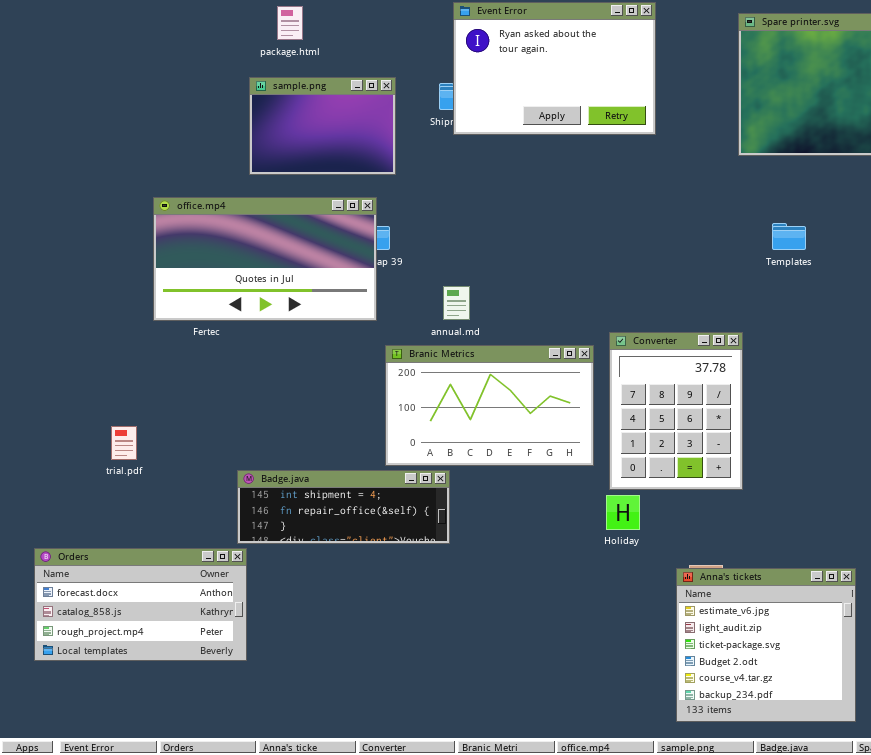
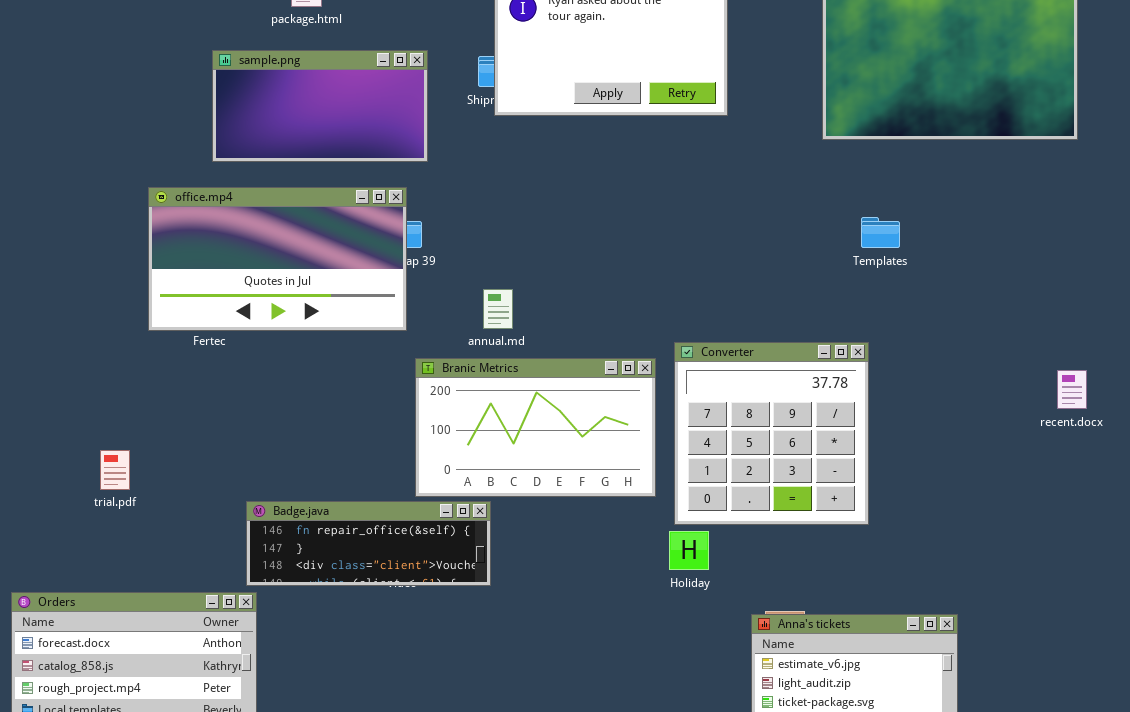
sample.png: [249,77,396,175] -> [212,50,428,162], resized
Converter: [609,332,743,490] -> [674,342,869,525], resized
Badge.java: [237,470,450,544] -> [246,501,491,586], scrolled down 1 row

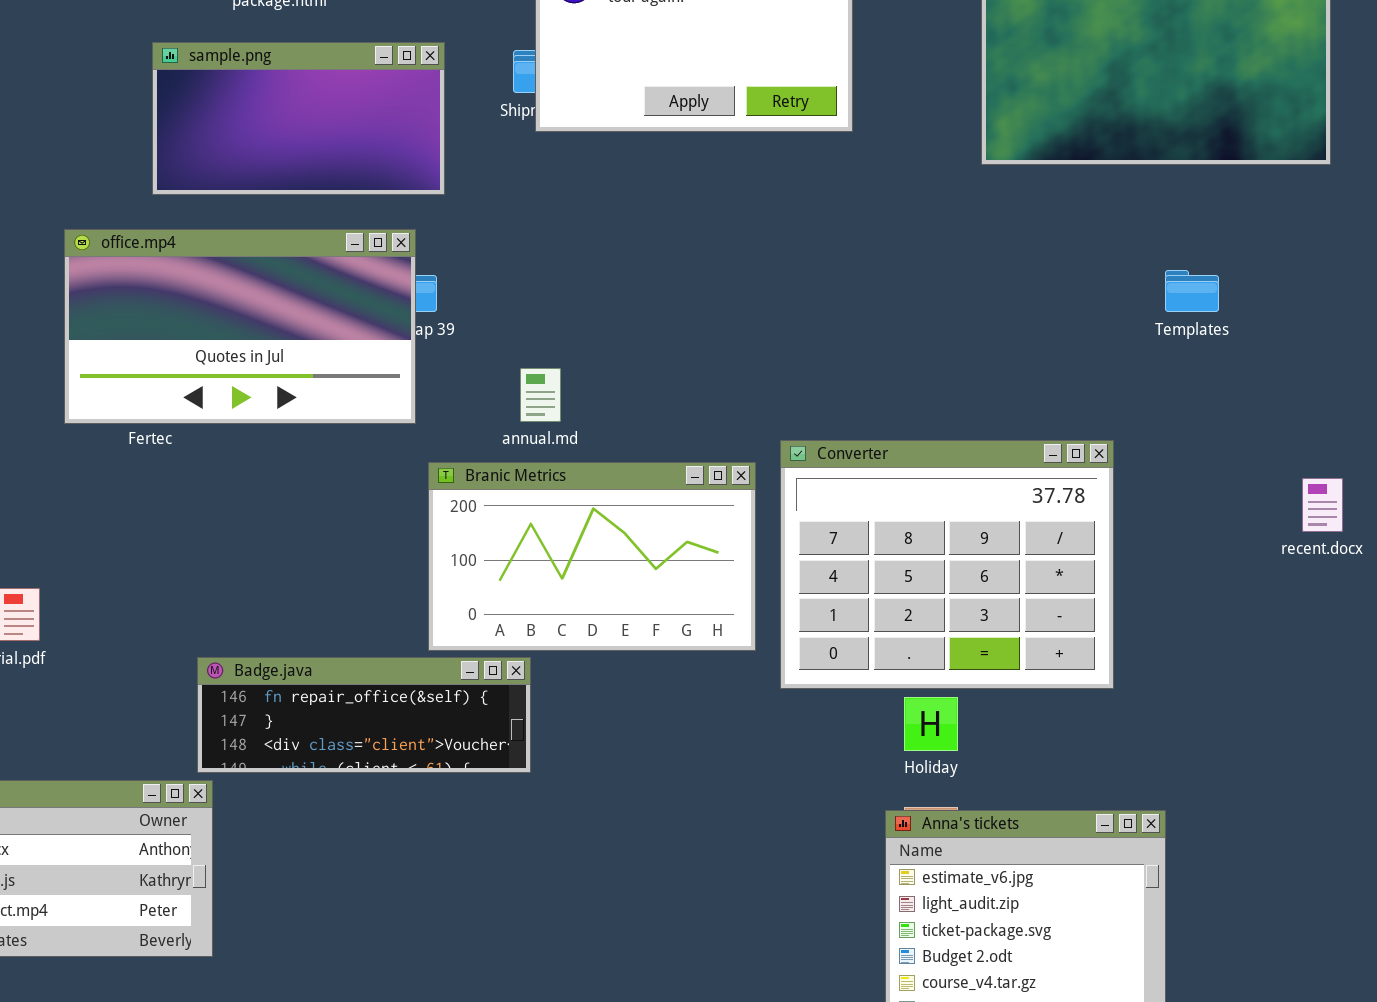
Templates: [861,217,900,248] -> [1165,270,1219,312], moved
Converter: [674,342,869,525] -> [780,440,1114,689], resized
Holiday: [669,531,709,570] -> [904,697,958,751], moved

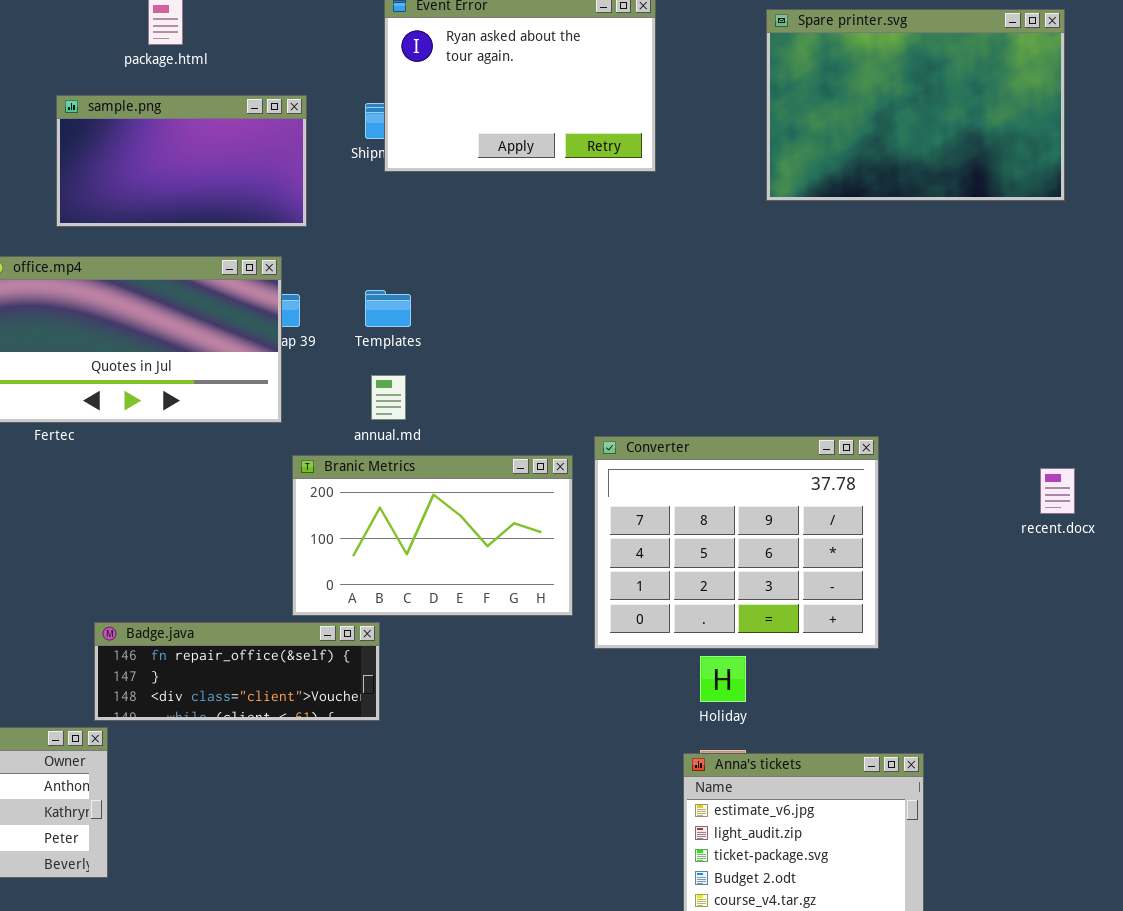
Templates: [1165,270,1219,312] -> [365,290,411,327], moved

